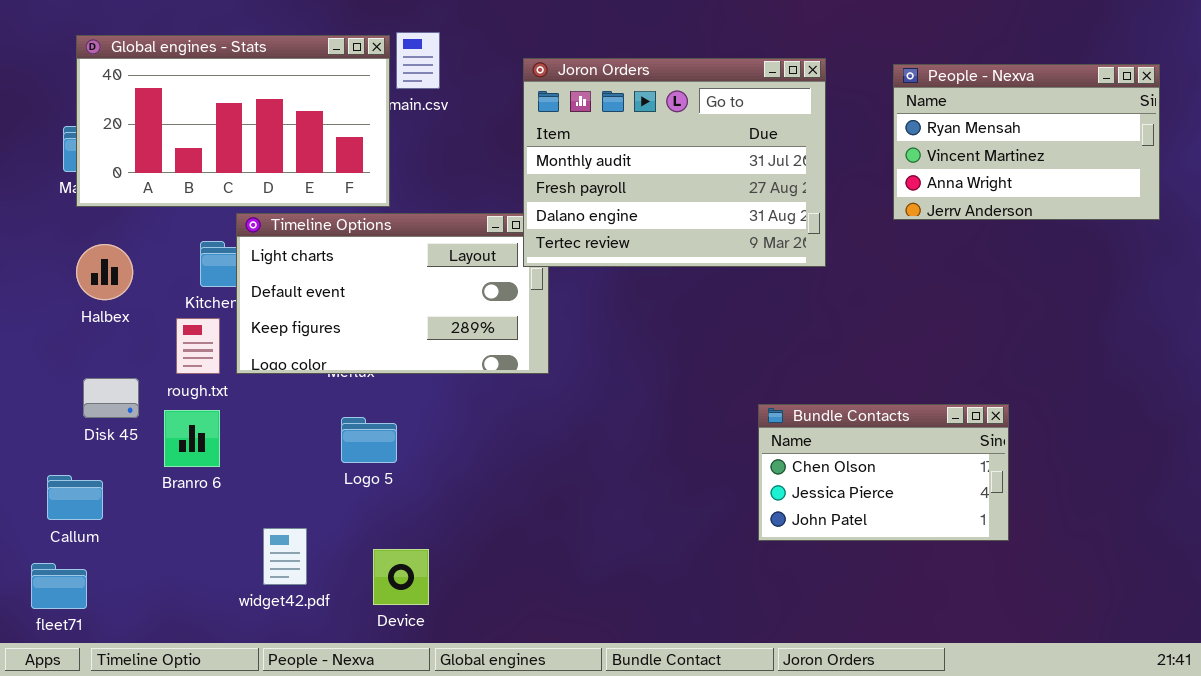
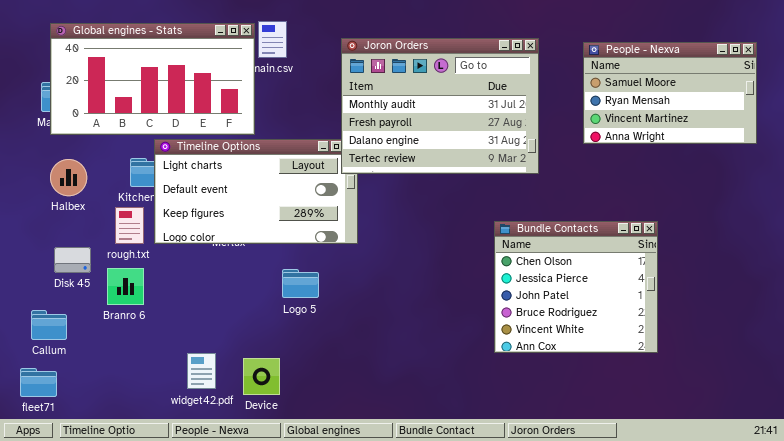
People - Nexva: [893,64,1160,220] -> [583,42,757,144], scrolled up 1 row
Bundle Contacts: [758,404,1009,541] -> [494,221,658,353], resized
Logo 5: [341,417,397,463] -> [282,269,319,298], moved
widget42.pdf: [263,528,307,585] -> [187,353,216,389], moved

